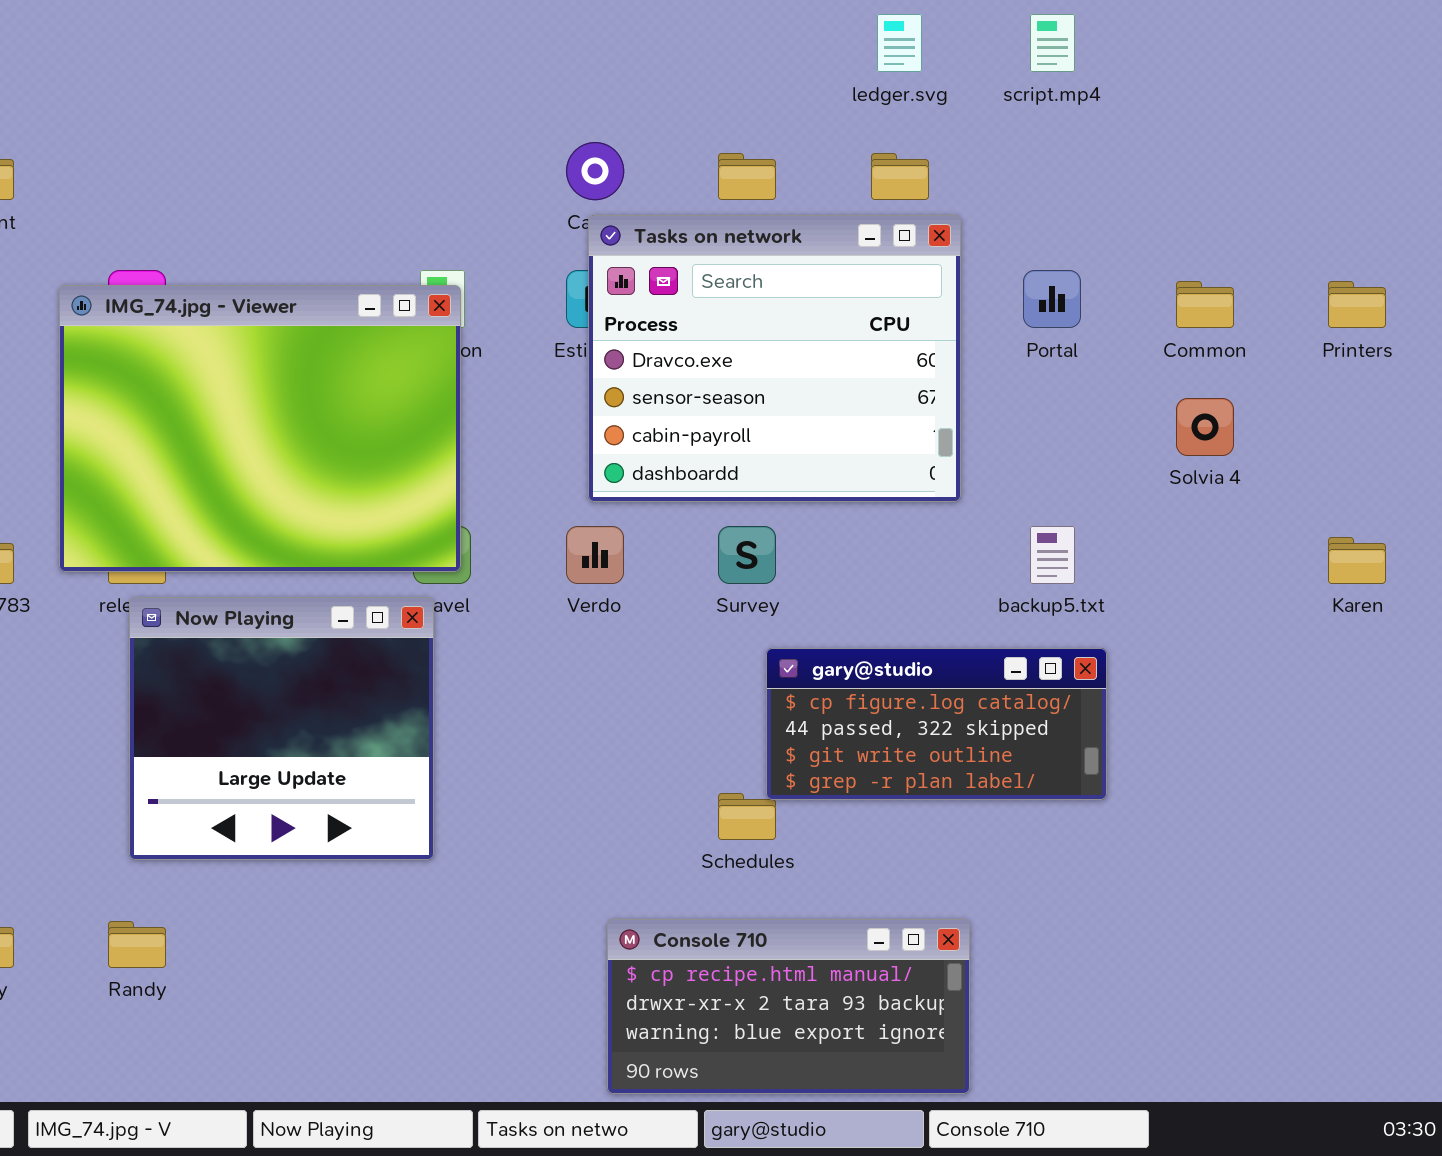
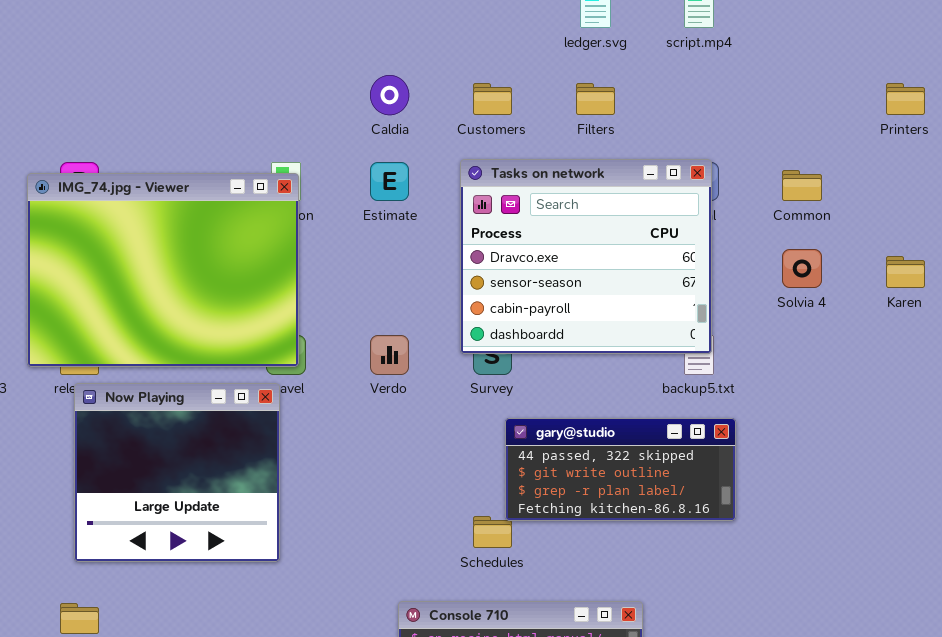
Tasks on network: [588,215,961,502] -> [460,159,712,354], moved
Printers: [1328,281,1386,328] -> [886,83,925,115], moved
Karen: [1328,537,1386,584] -> [886,256,925,288], moved
gary@studio: [766,648,1107,800] -> [505,418,736,521], scrolled down 1 row

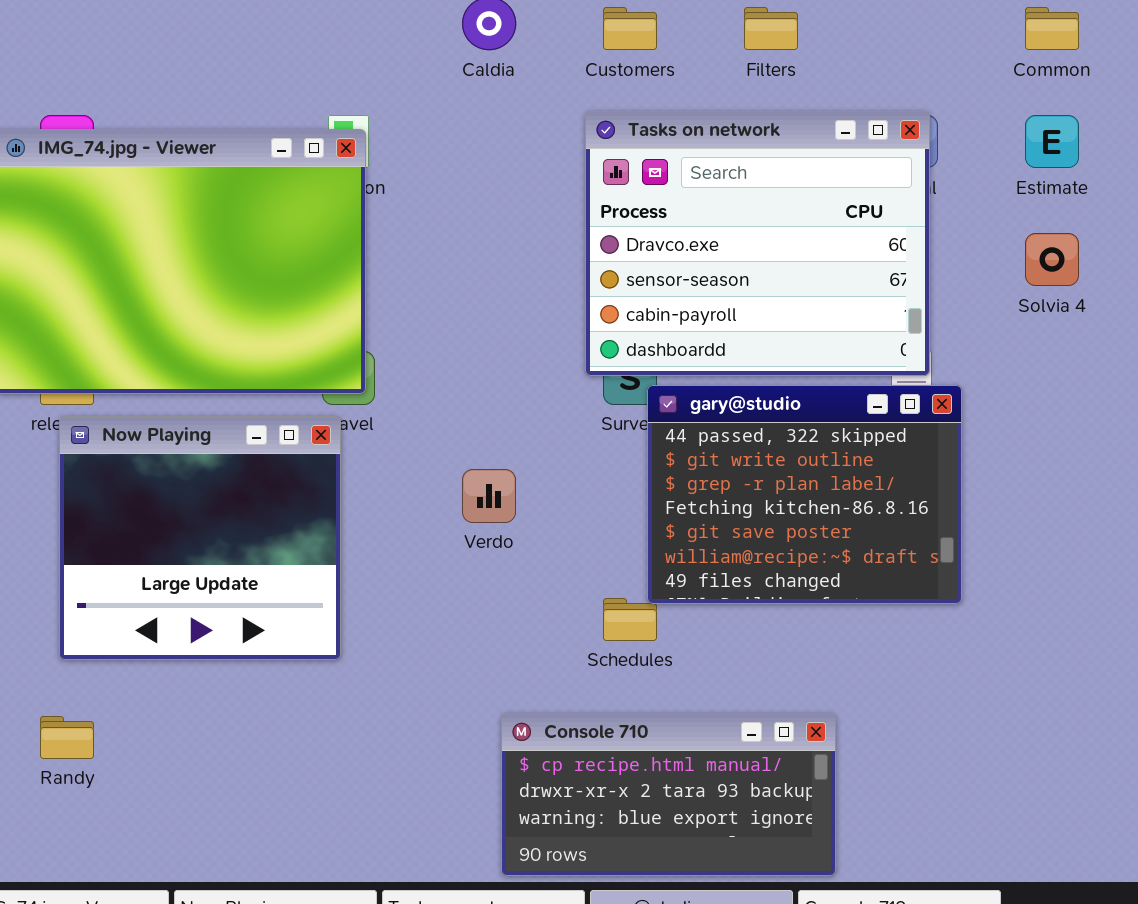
Estimate: [370,162,409,201] -> [1025,115,1079,168], moved
Common: [782,170,822,201] -> [1025,7,1079,50], moved
Verdo: [370,335,409,375] -> [462,469,516,523], moved
gary@studio: [505,418,736,521] -> [647,385,962,604], resized

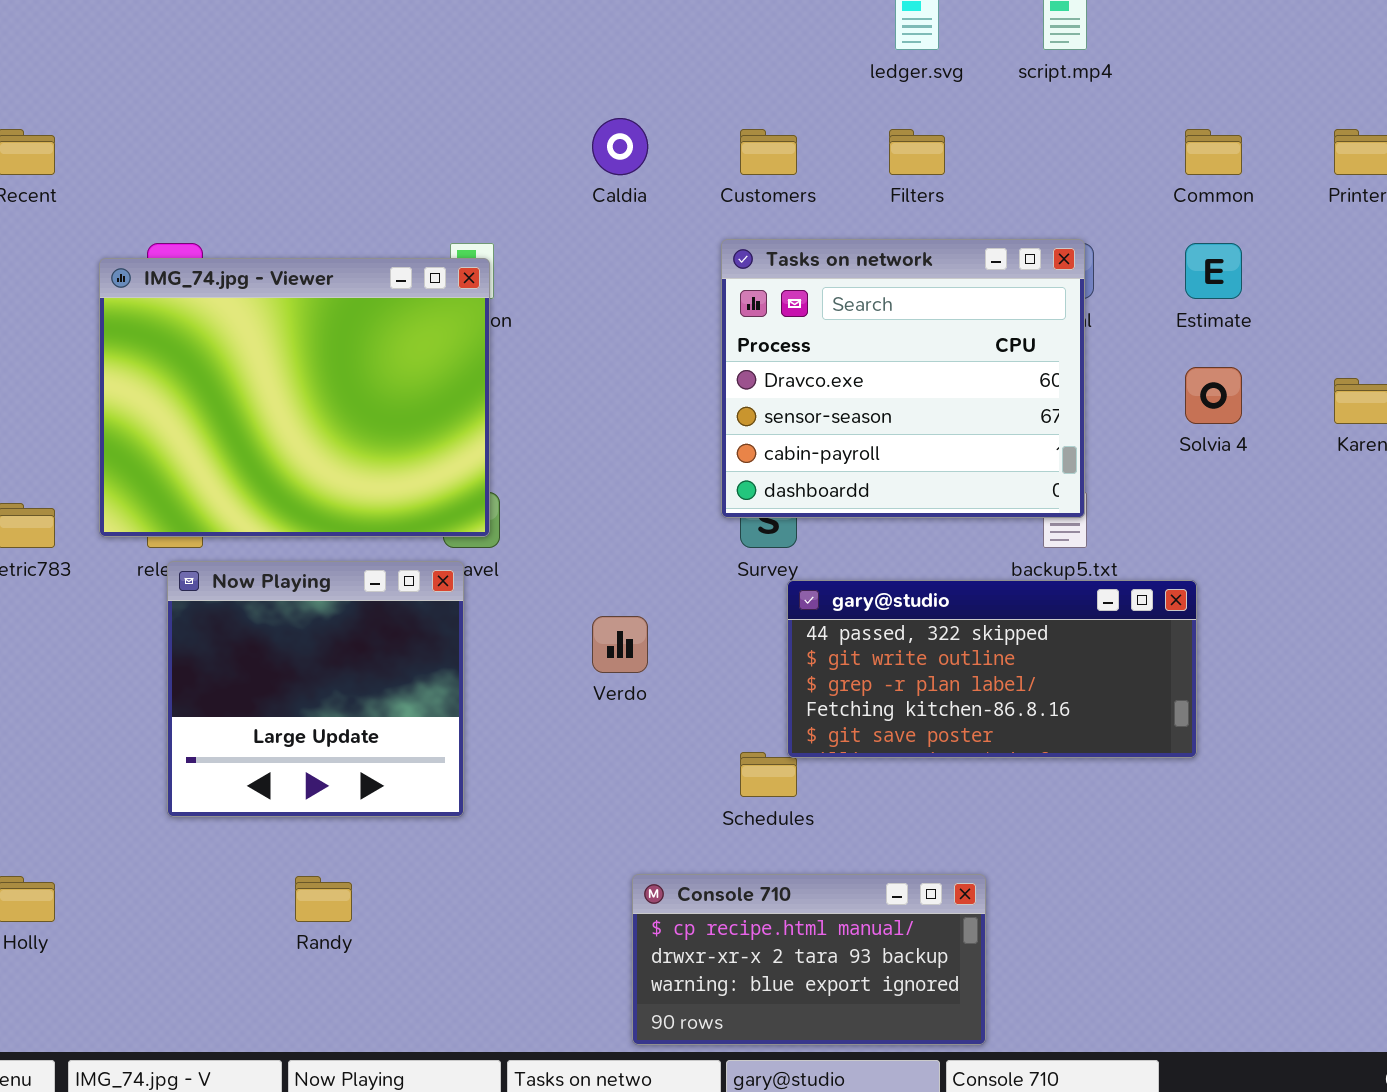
gary@studio: [647,385,962,604] -> [787,580,1197,758], resized
Randy: [40,716,94,759] -> [295,876,352,922], moved

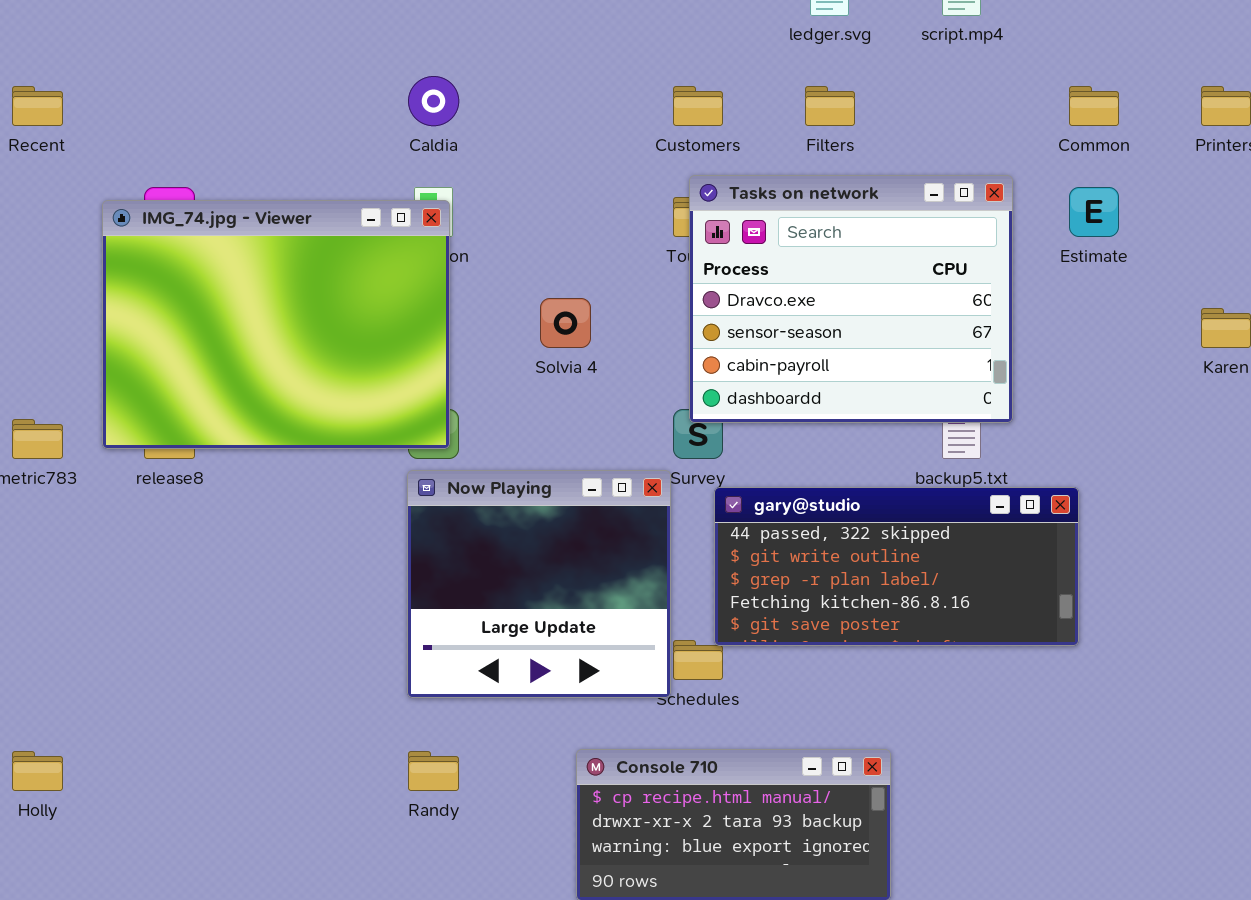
Caldia: [592,118,648,175] -> [408,76,459,126], moved
Tasks on network: [721,239,1085,518] -> [689,175,1013,423], moved
Solvia 4: [1185,367,1242,424] -> [540,298,591,348], moved
Now Playing: [167,561,464,817] -> [407,470,671,698], moved
Randy: [295,876,352,922] -> [408,751,459,791], moved

